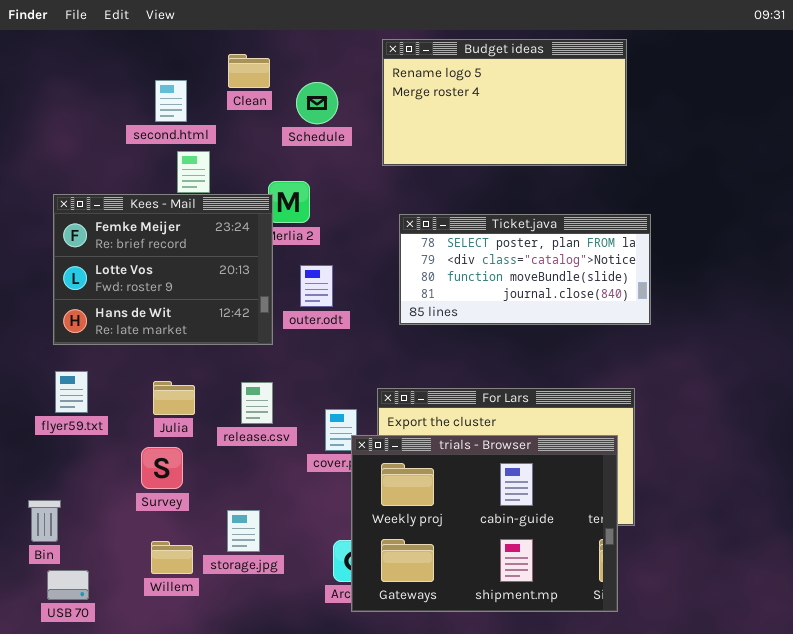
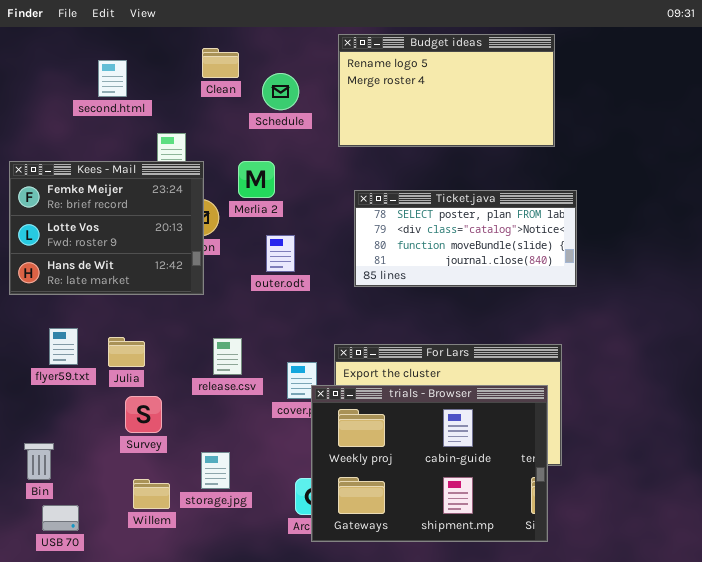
second.html: [155,80,187,122] -> [98,60,127,97], moved
Kees - Mail: [53,194,273,345] -> [9,161,204,295], moved
Julia: [153,381,195,415] -> [108,337,145,367], moved

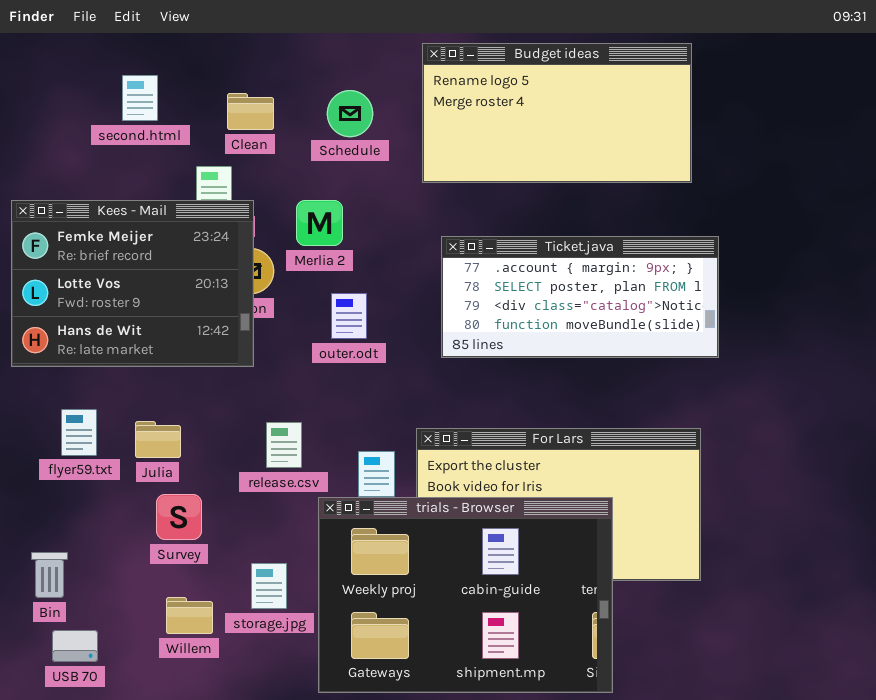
Clean: [202,48,239,78] -> [227,93,274,130], moved
Ticket.java: [354,190,577,287] -> [441,236,719,358], scrolled up 1 row
trials - Browser: [311,385,548,542] -> [318,497,613,693], moved

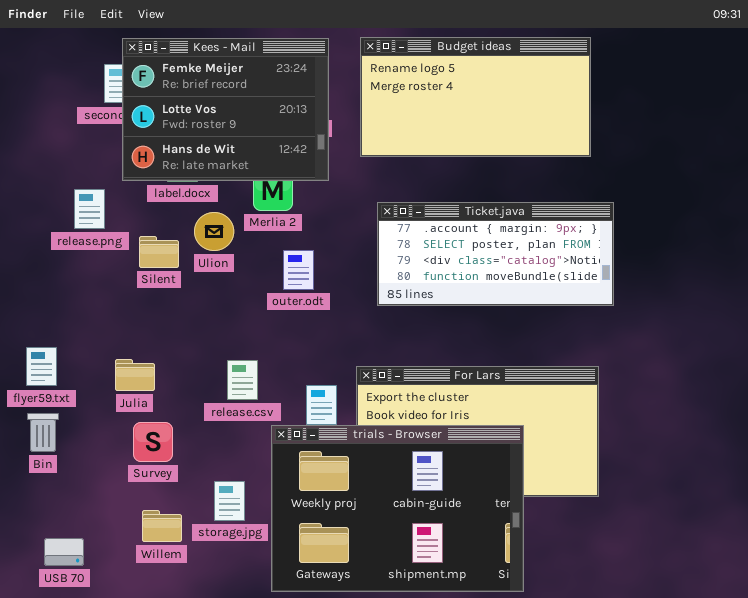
Kees - Mail: [11,200,254,367] -> [122,38,329,181], moved
flyer59.txt: [61,409,97,456] -> [26,347,57,386], moved
Bin: [31,552,68,598] -> [27,413,59,452], moved

